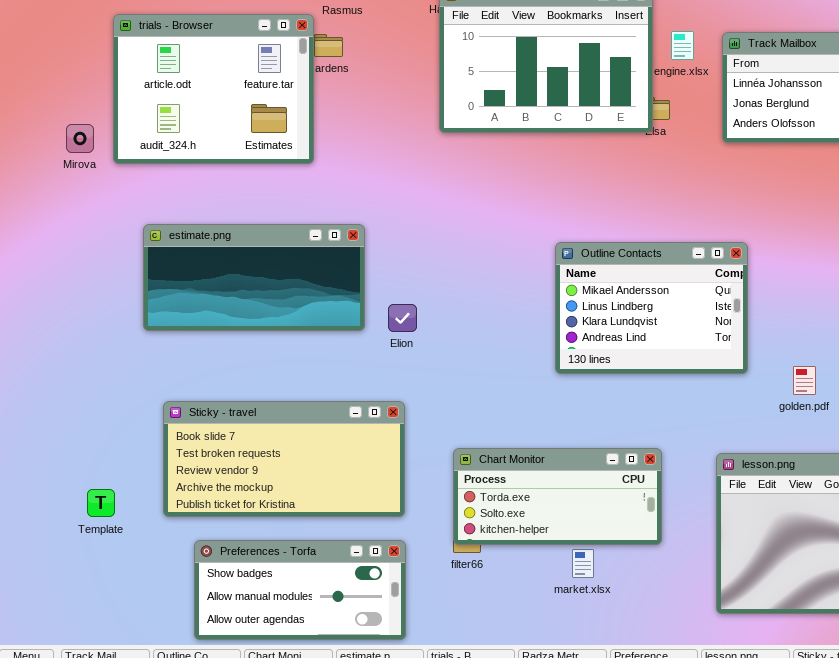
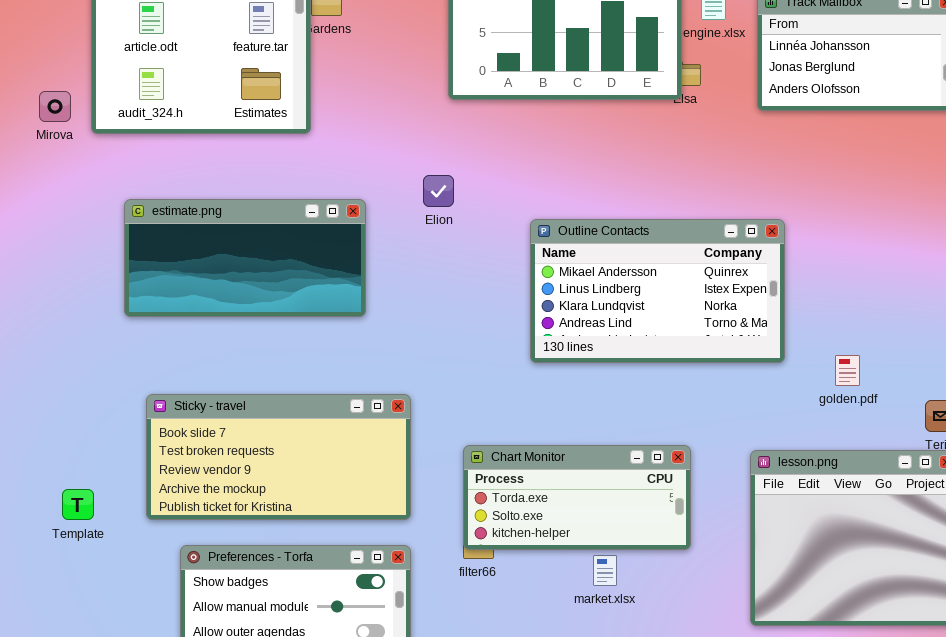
Outline Contacts: [555,242,748,374] -> [530,219,785,363], resized
Elion: [388,304,417,332] -> [423,175,454,207], moved

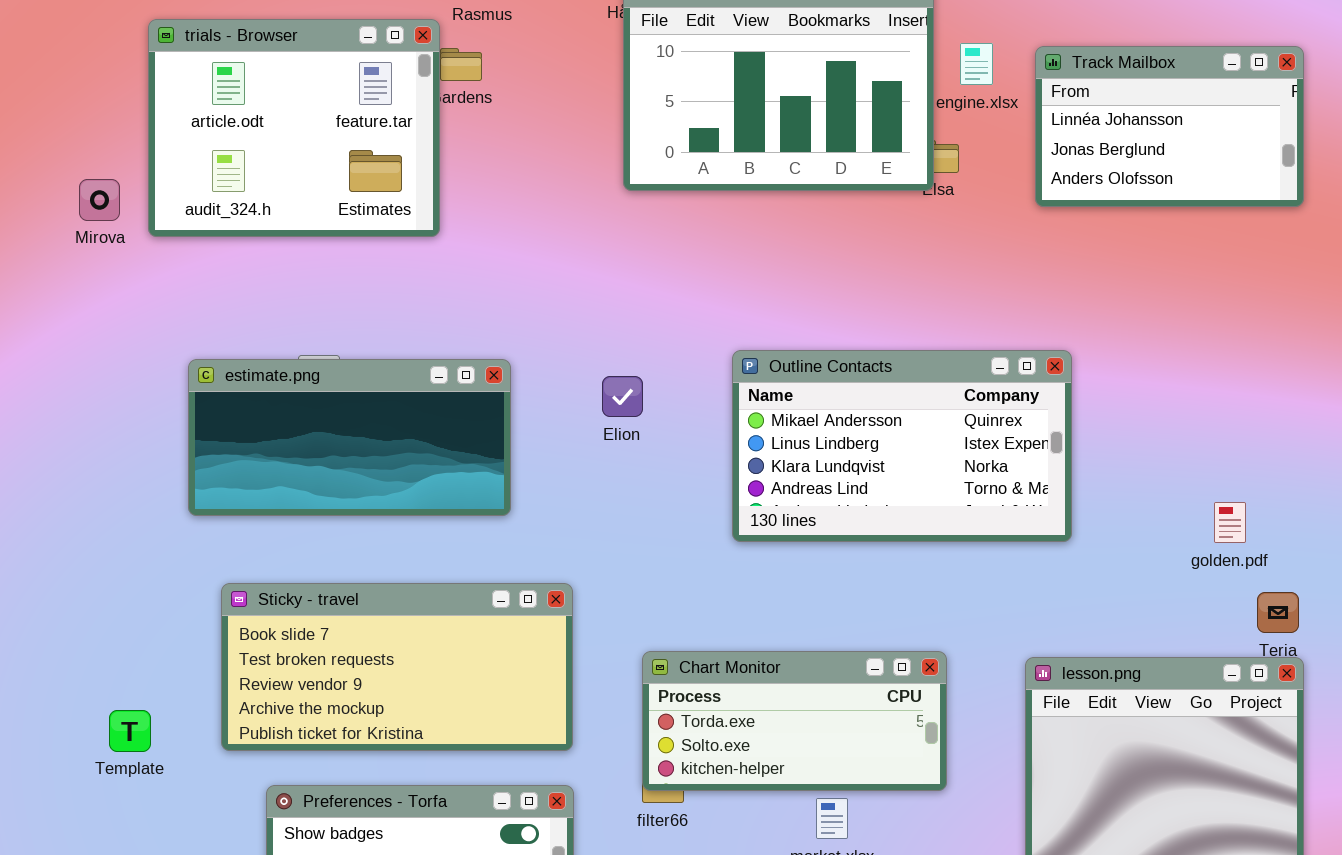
Elion: [423,175,454,207] -> [602,376,643,417], moved
estimate.png: [124,199,366,317] -> [188,359,511,516], moved
golden.pdf: [835,355,860,386] -> [1214,502,1246,543], moved

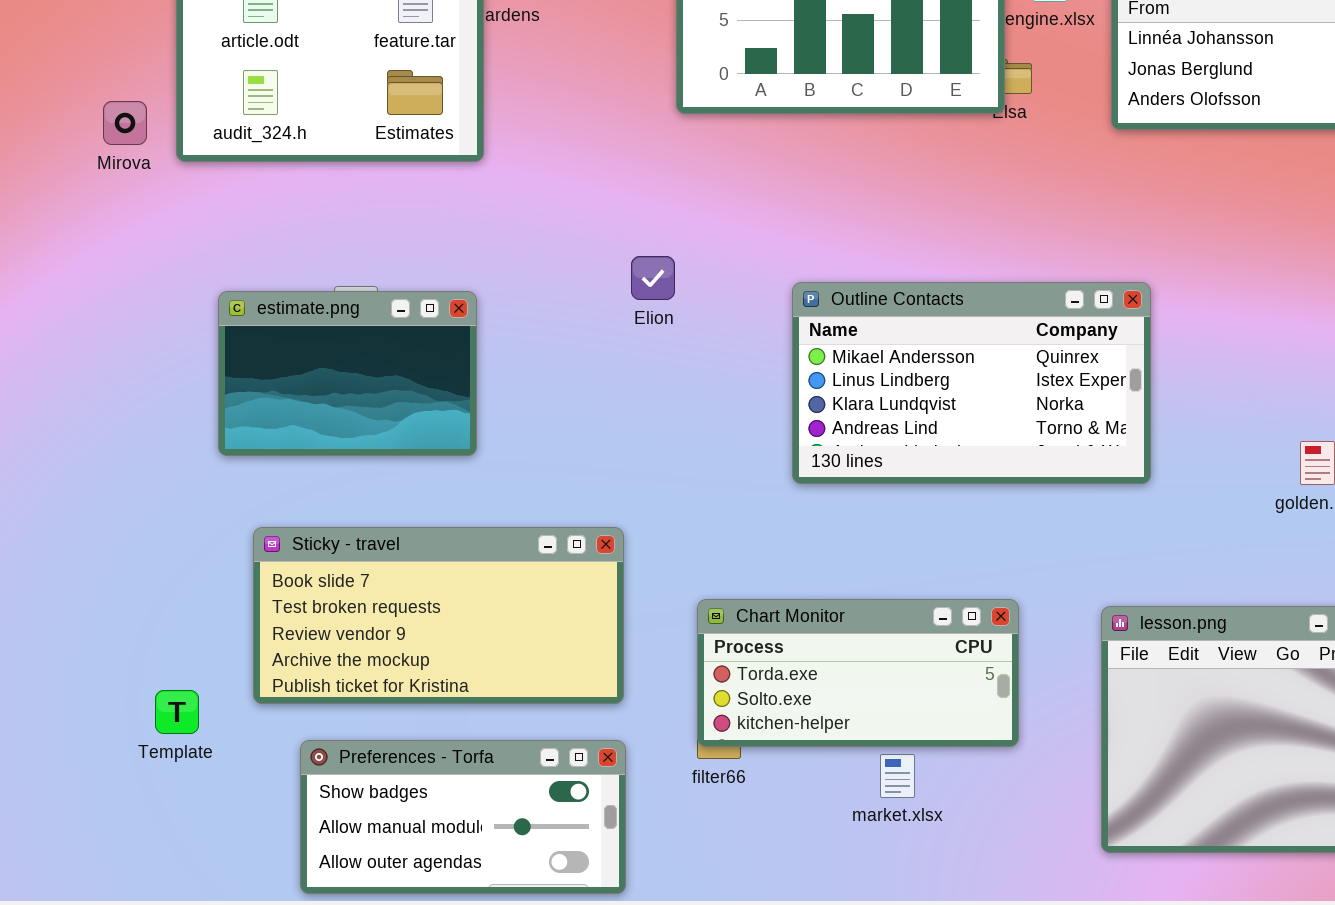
estimate.png: [188,359,511,516] -> [218,291,477,456], resized
Elion: [602,376,643,417] -> [631,256,675,300], moved
Template: [109,710,151,752] -> [155,690,199,734], moved

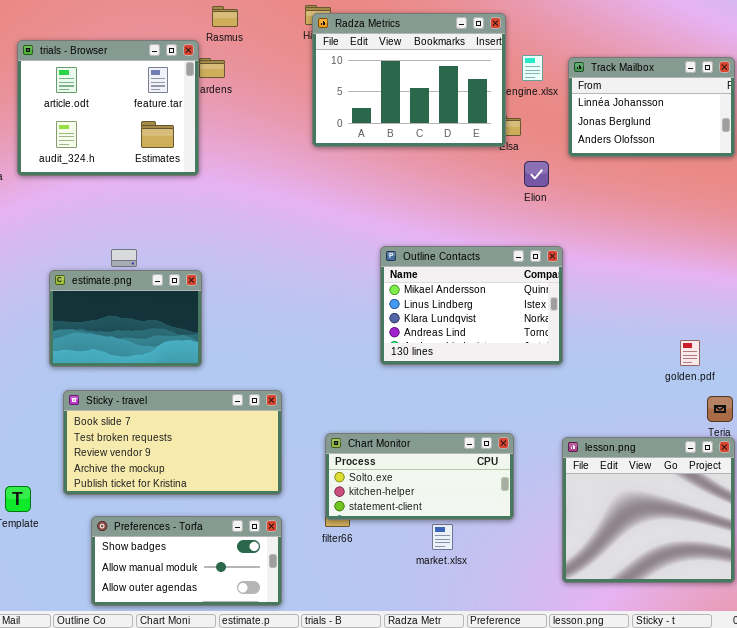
Elion: [631,256,675,300] -> [524,161,549,187], moved
Outline Contacts: [792,282,1151,484] -> [380,246,563,365], resized
estimate.png: [218,291,477,456] -> [49,270,202,367], moved
Chart Monitor: [697,599,1019,747] -> [325,433,514,520], scrolled down 1 row

